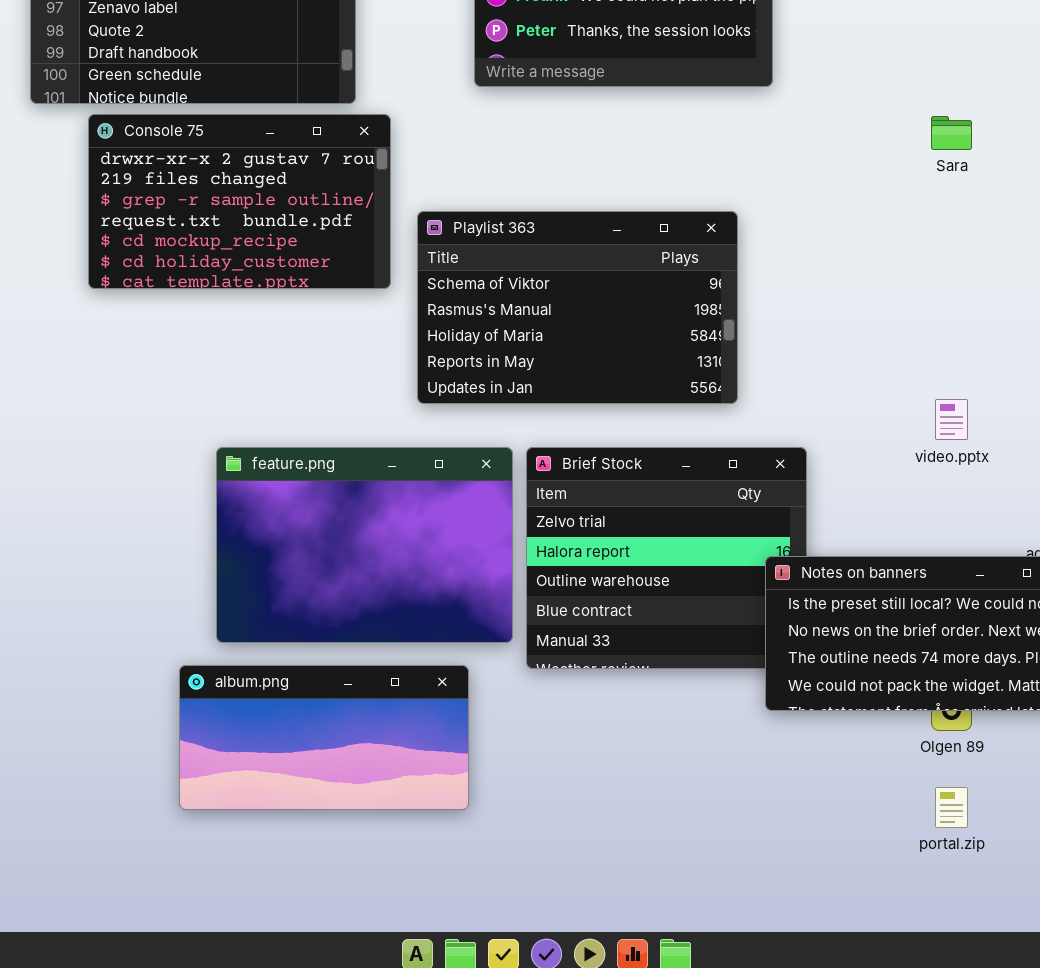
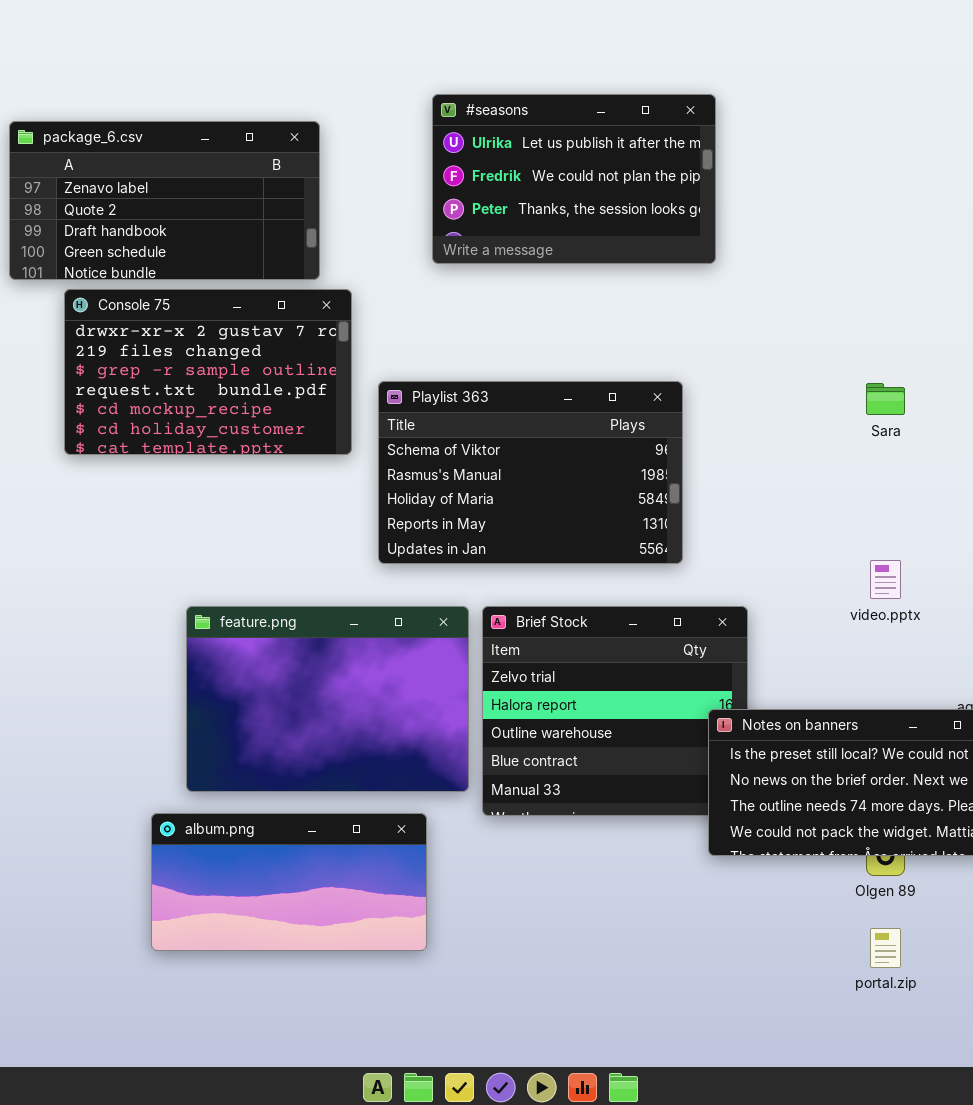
Sara: [931,116,972,150] -> [866,383,905,415], moved

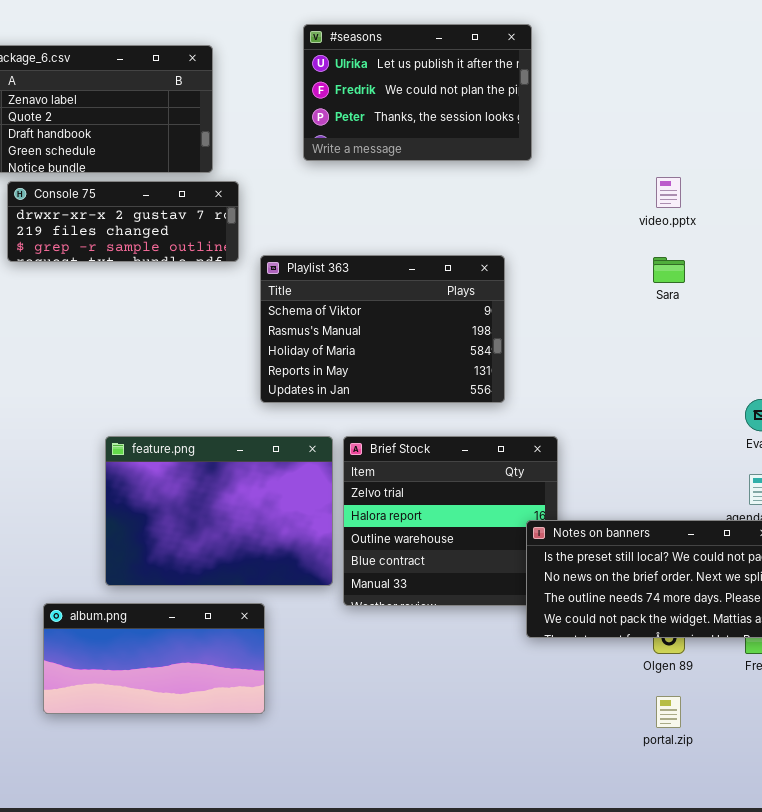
Console 75: [64,289,352,455] -> [7,181,239,262], resized
video.pptx: [870,560,901,599] -> [656,177,681,208], moved
album.png: [151,813,427,951] -> [43,603,265,714], moved

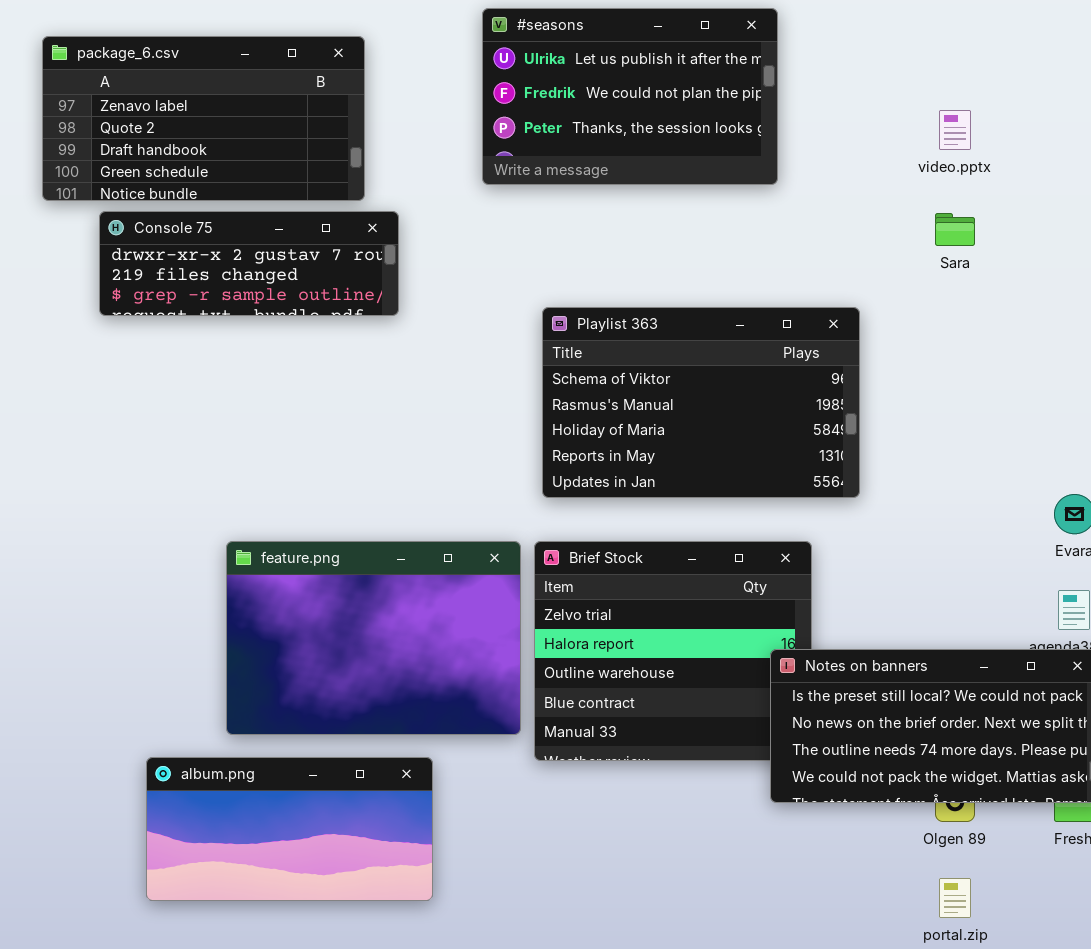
video.pptx: [656,177,681,208] -> [939,110,971,150], moved
Playlist 363: [260,255,505,403] -> [542,307,860,498], moved
Sara: [653,257,685,283] -> [935,213,975,246], moved

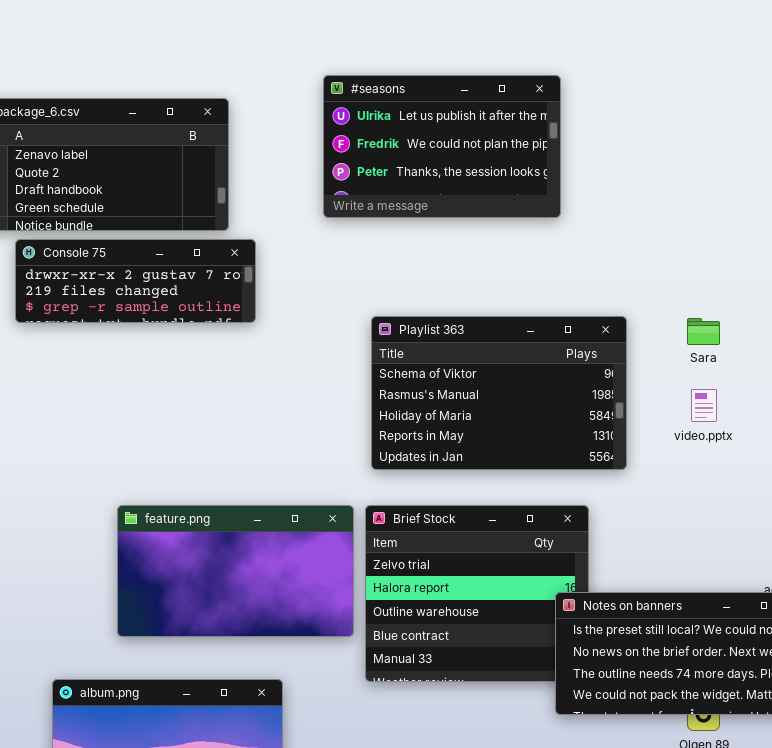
video.pptx: [939,110,971,150] -> [691,389,717,422], moved
Sara: [935,213,975,246] -> [687,318,720,345], moved
feature.png: [226,541,521,735] -> [117,505,354,637], resized

